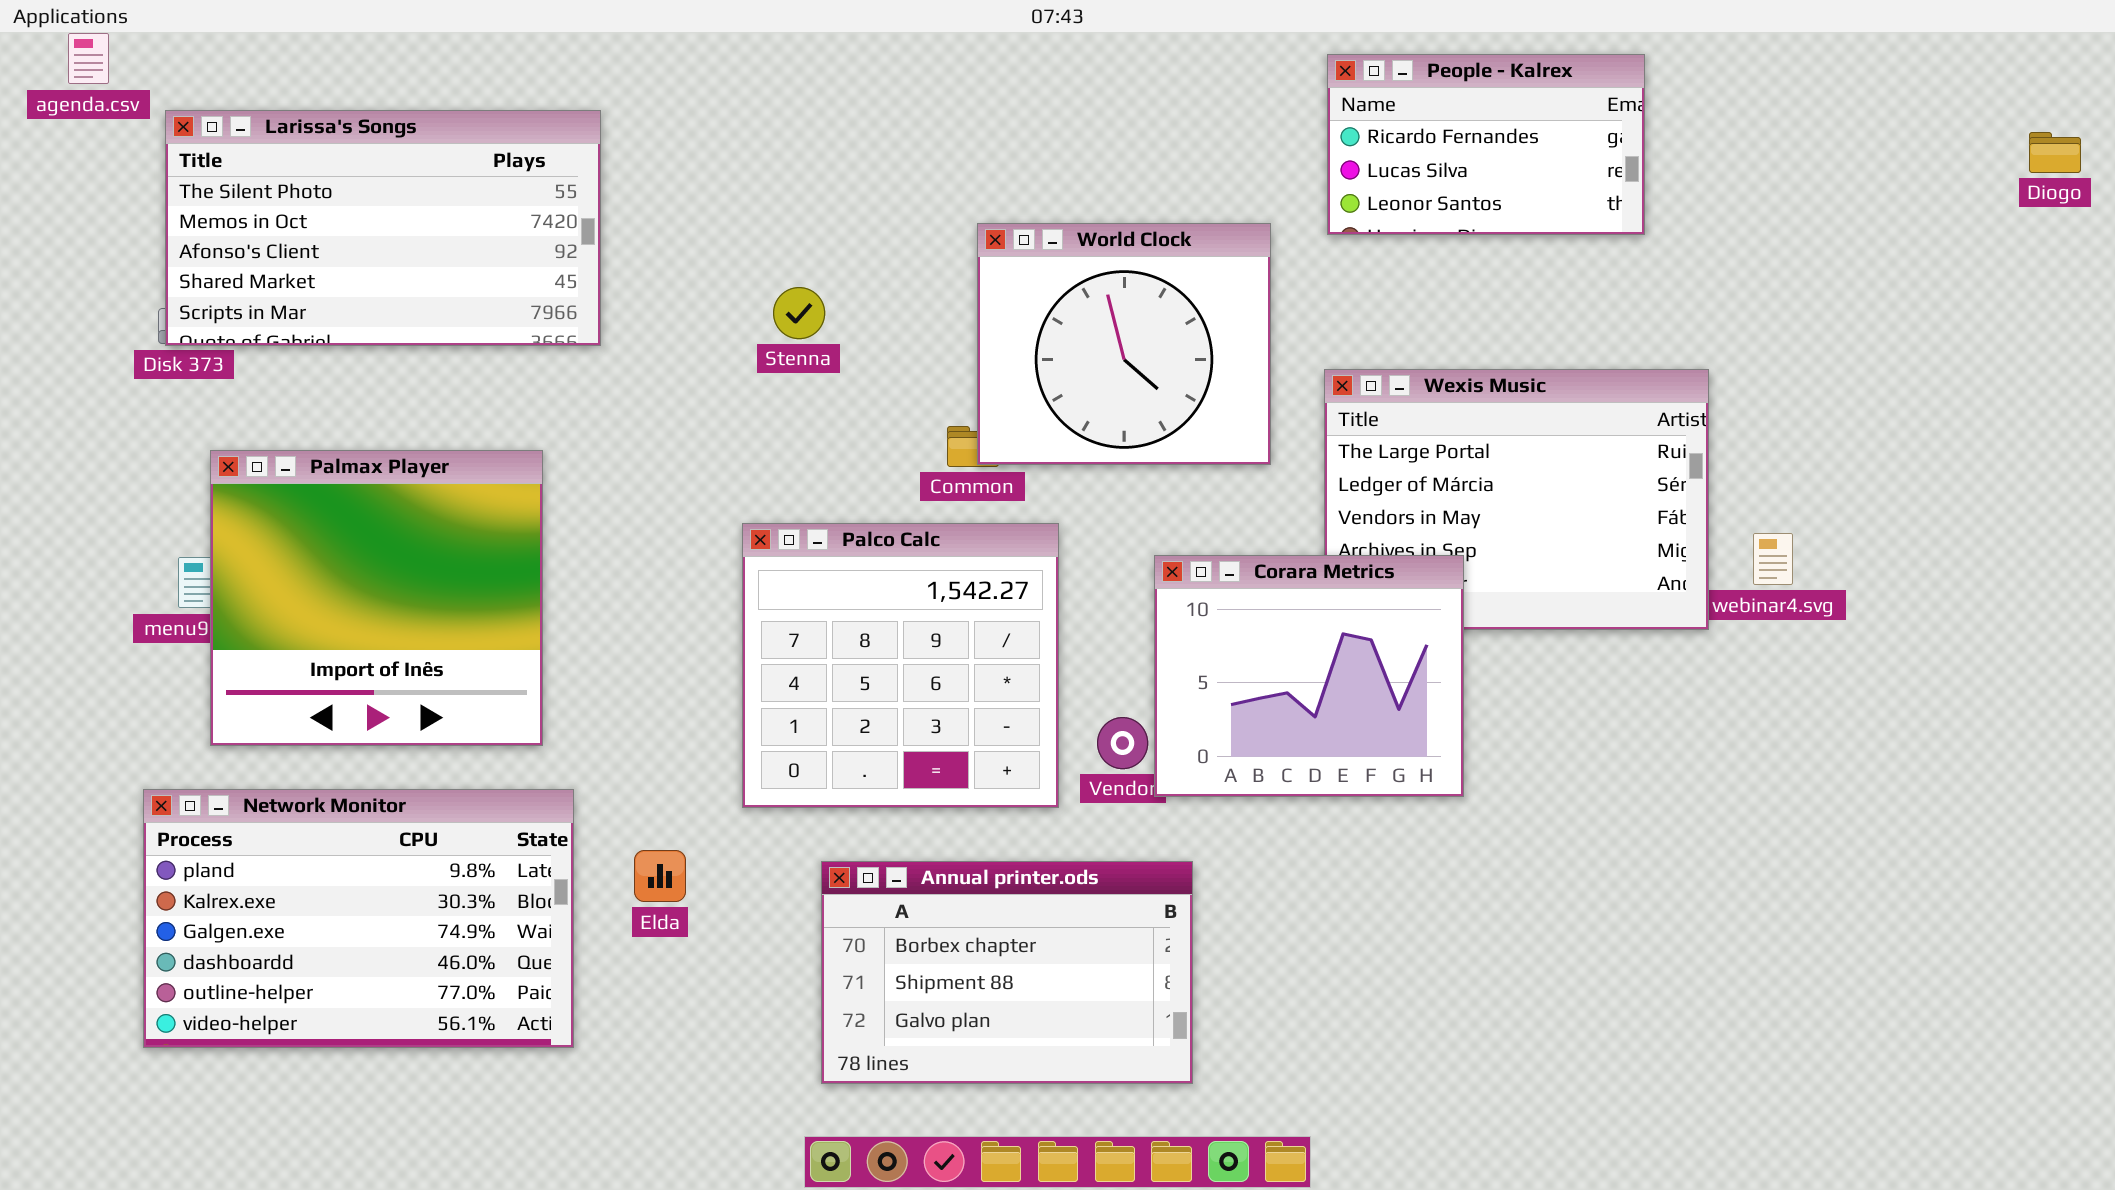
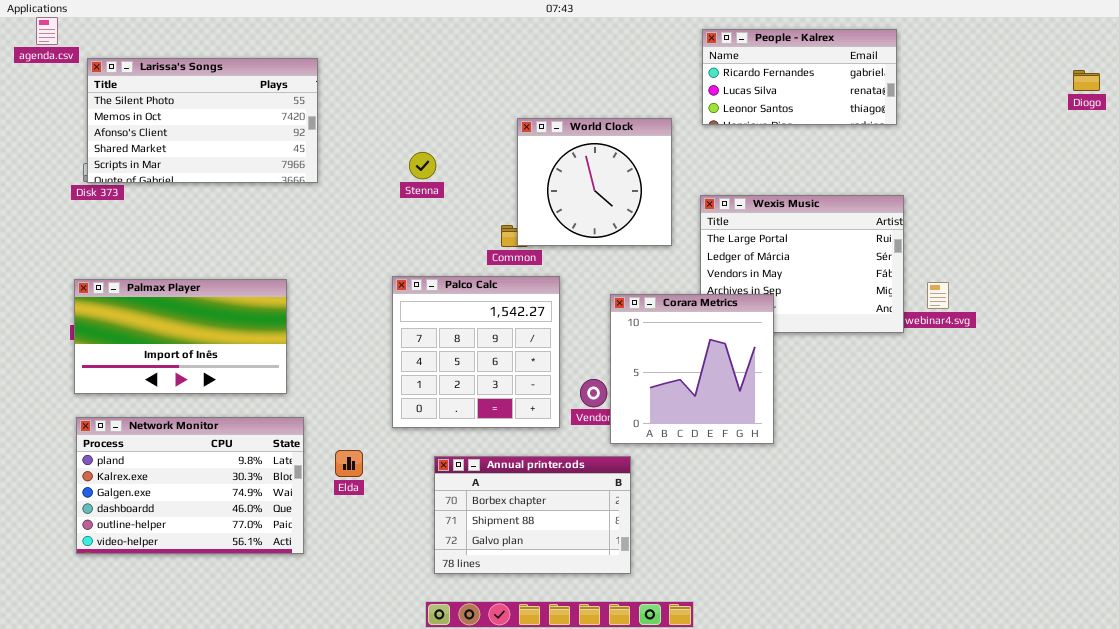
People - Kalrex: [1327,54,1645,235] -> [702,29,897,125], resized
Palmax Player: [210,450,543,746] -> [74,279,287,394], resized
Corara Metrics: [1154,555,1464,797] -> [610,294,774,444], resized

